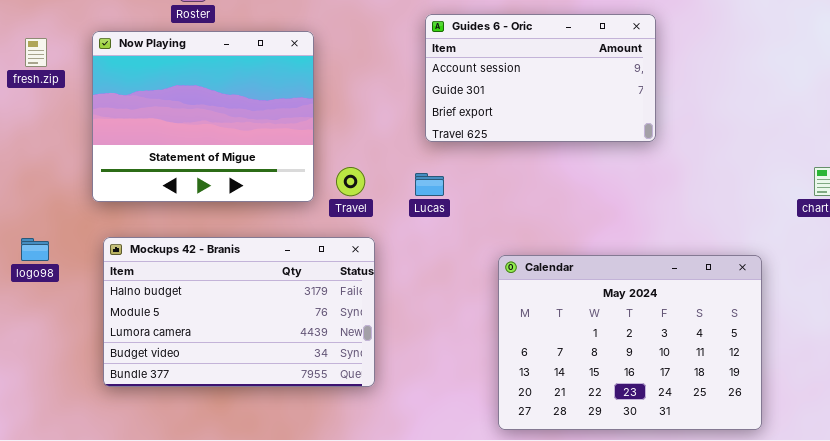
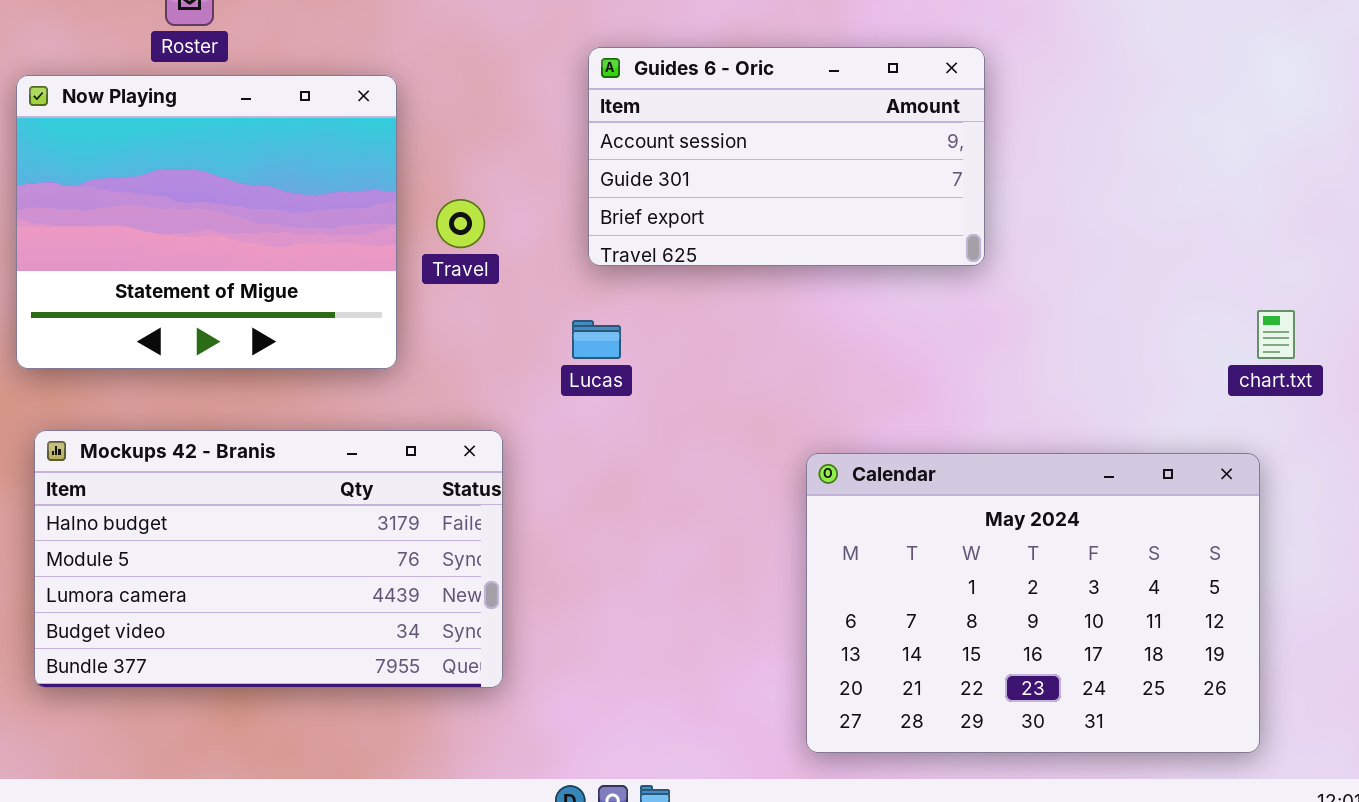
Travel: [336,167,365,196] -> [436,199,485,248], moved
Calendar: [498,255,762,430] -> [806,453,1260,753], moved

